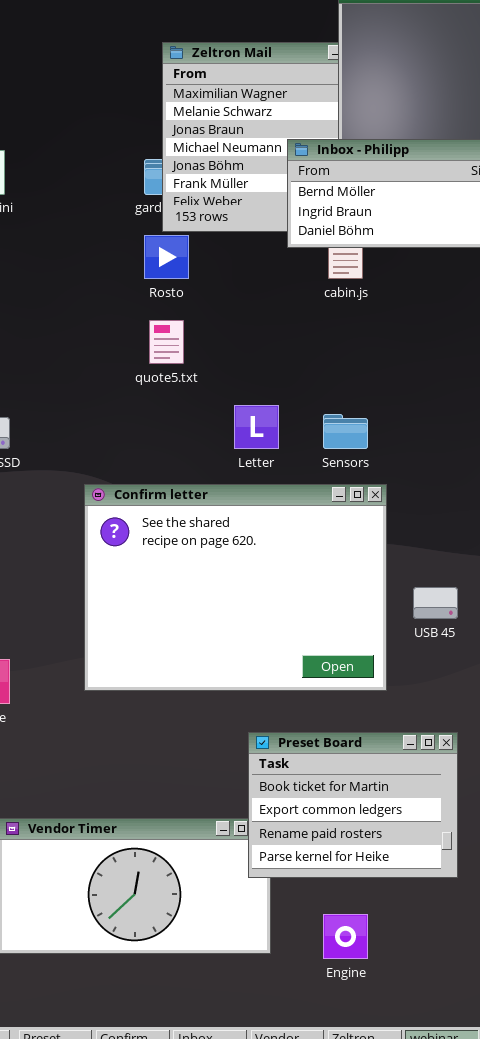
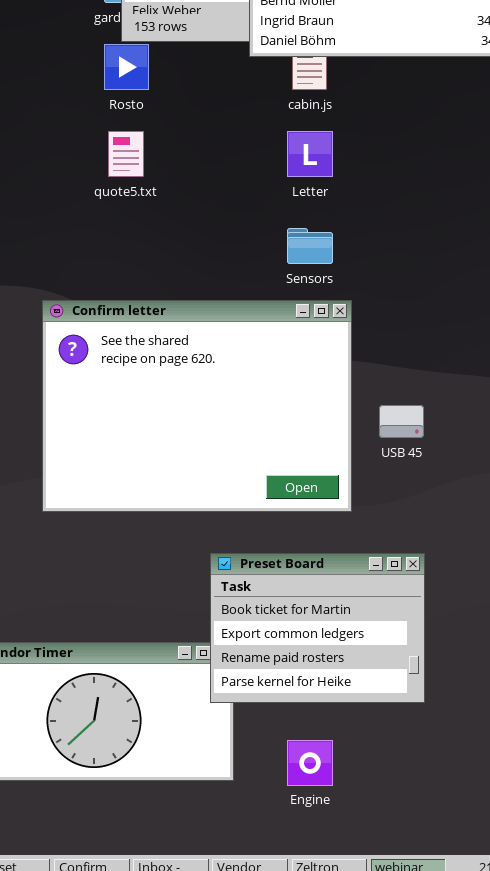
Letter: [234,405,279,449] -> [287,131,333,177], moved

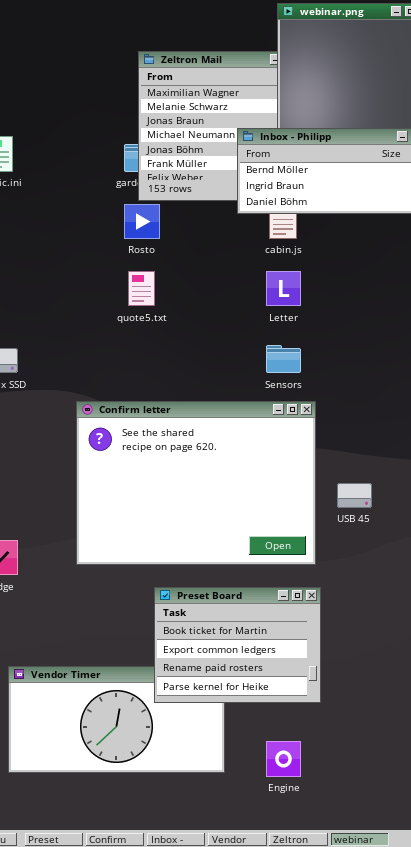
Preset Board: [210,553,425,703] -> [154,587,321,703], moved

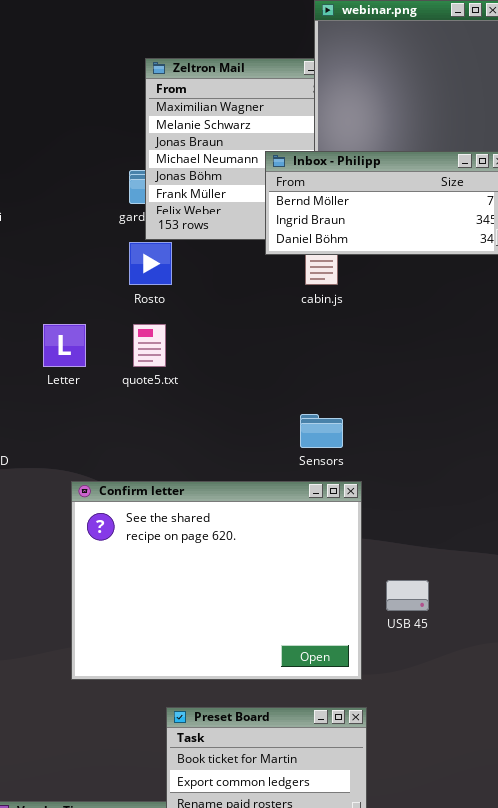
Letter: [266,271,301,306] -> [43,324,86,367], moved

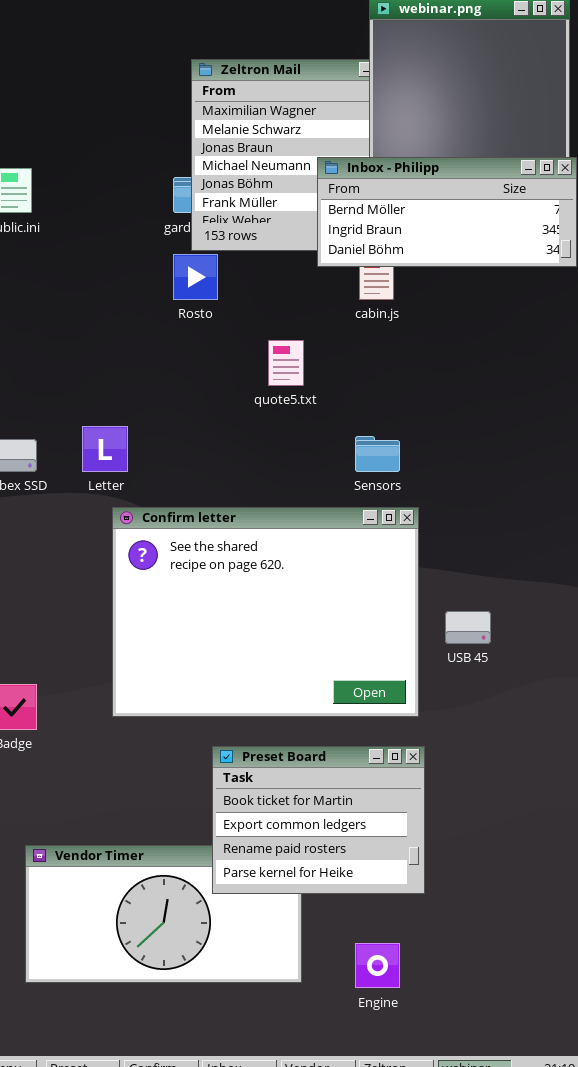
Letter: [43,324,86,367] -> [82,426,128,472], moved
quote5.txt: [133,324,166,367] -> [268,340,304,386], moved

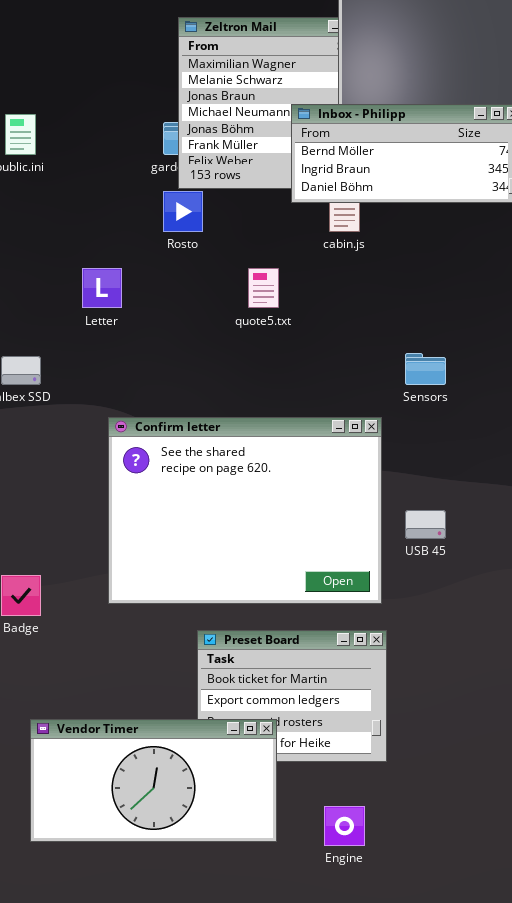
Letter: [82,426,128,472] -> [82,268,122,308], moved
Sensors: [355,436,400,472] -> [405,353,446,385], moved
Vendor Timer: [25,845,302,983] -> [30,719,277,842], raised

